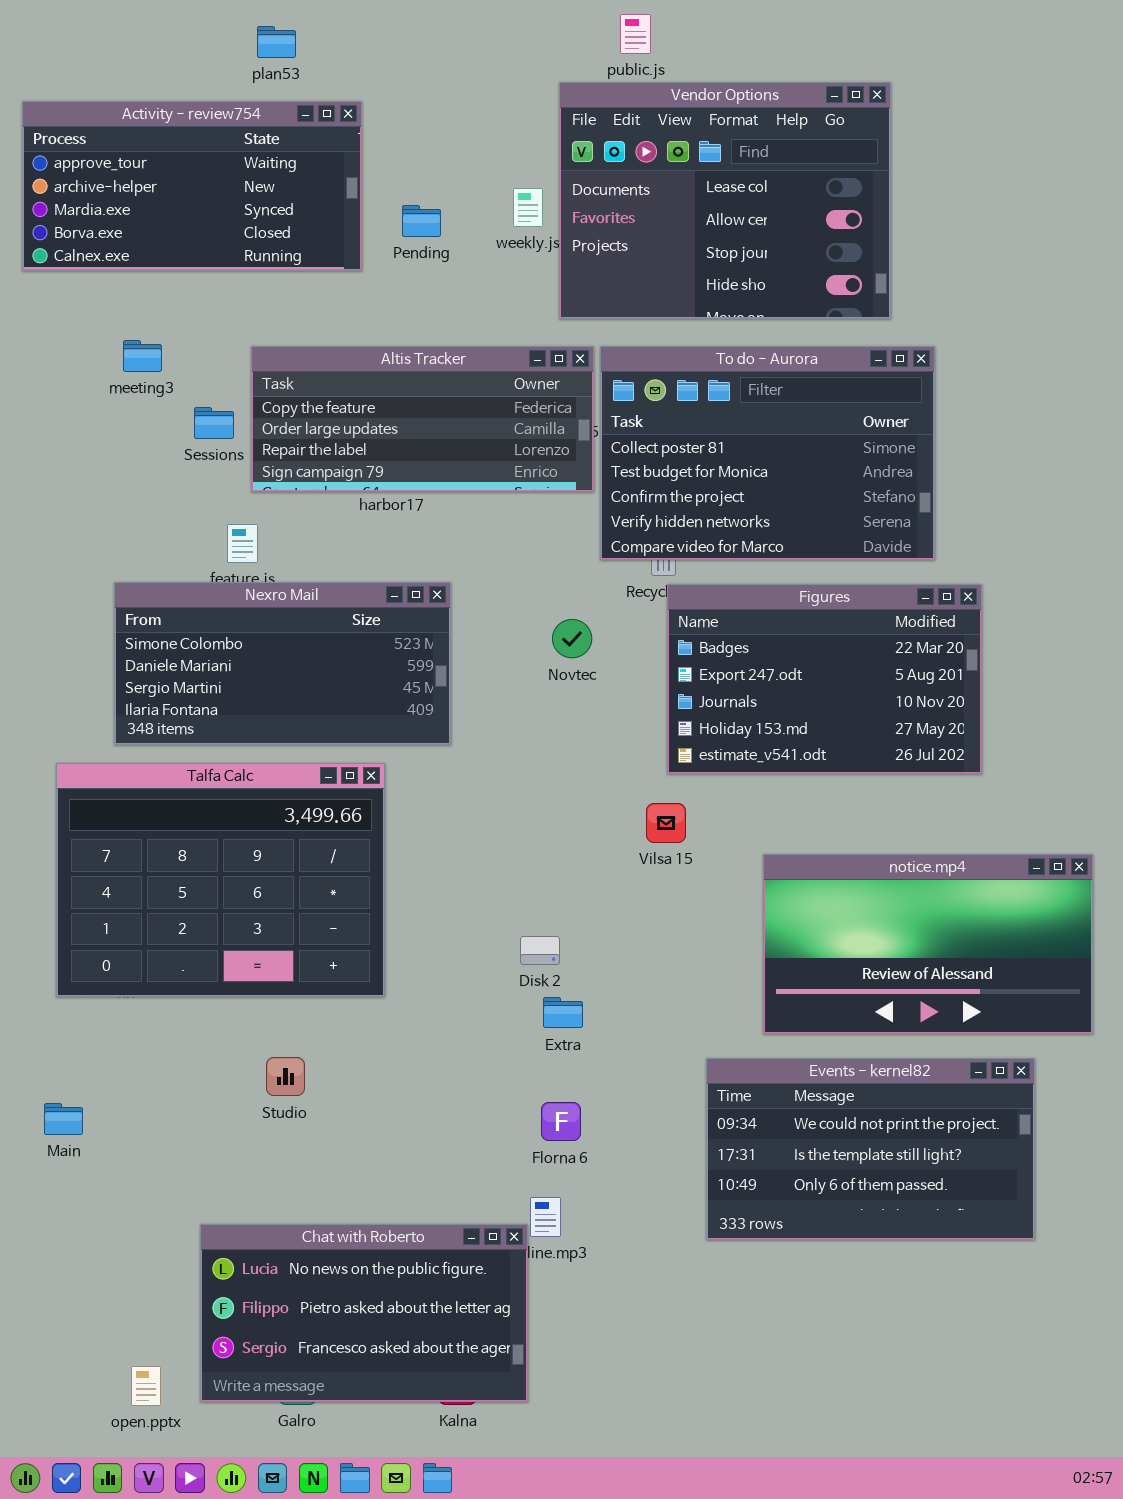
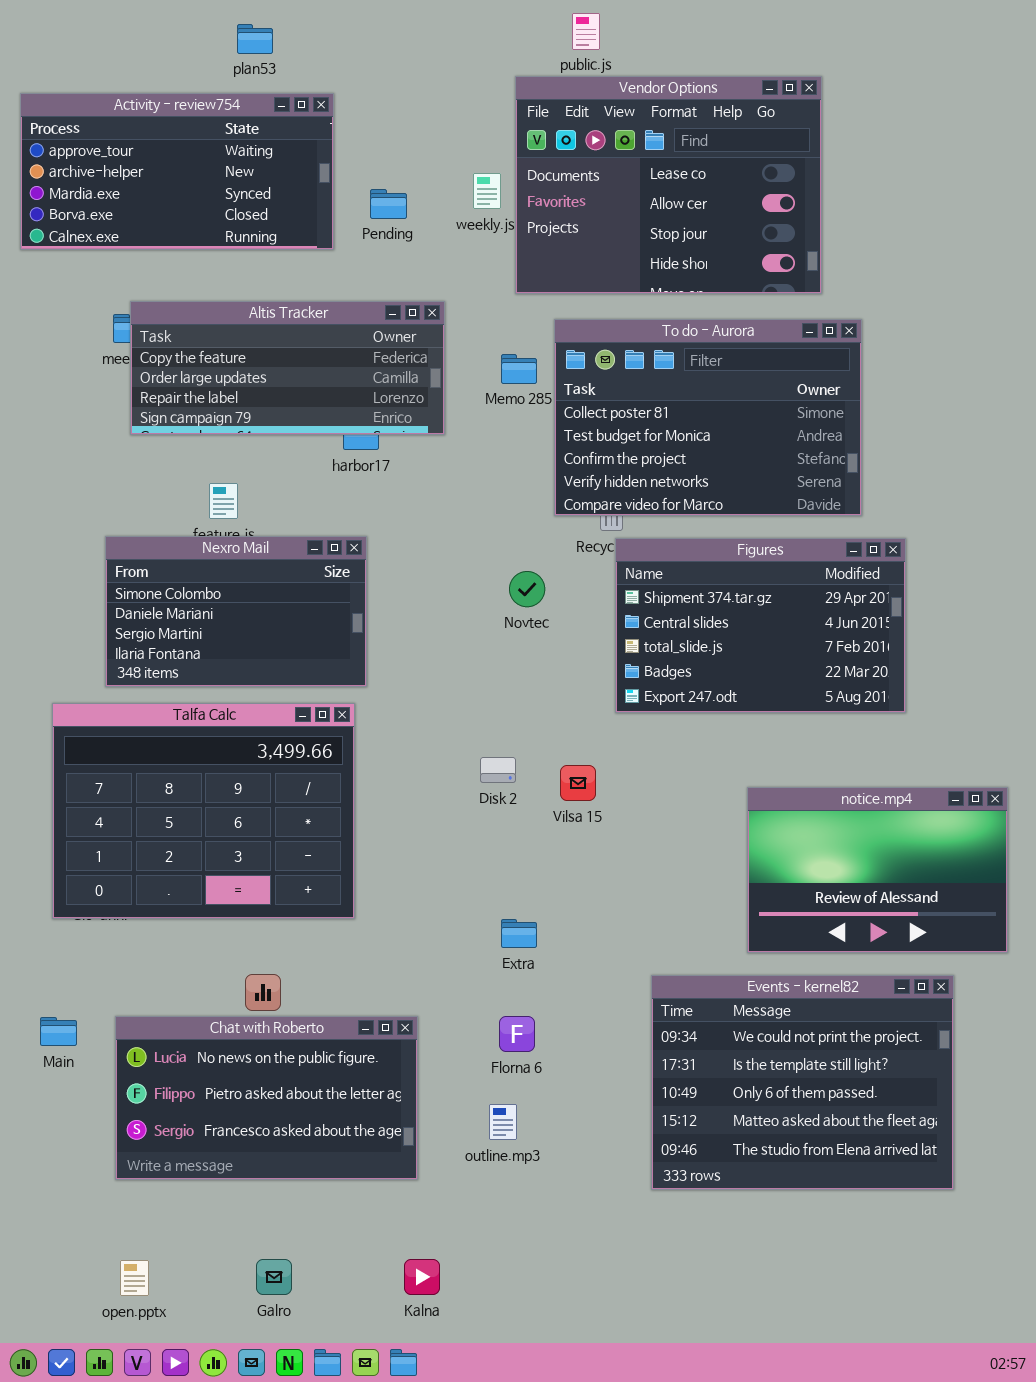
Altis Tracker: [251,346,594,492] -> [130,301,445,435], moved
Nexro Mail: [114,582,451,745] -> [105,536,367,687], resized
Figures: [667,584,982,774] -> [615,538,906,713], scrolled up 3 rows
Vilsa 15: [646,803,686,843] -> [560,765,596,801], moved
notice.mp4: [763,854,1093,1034] -> [747,787,1008,953], resized
Disk 2: [520,936,560,965] -> [480,757,516,783], moved
Events - kernel82: [706,1058,1035,1240] -> [651,975,954,1190], resized
Chat with Roberto: [200,1224,528,1402] -> [115,1016,418,1180], moved

